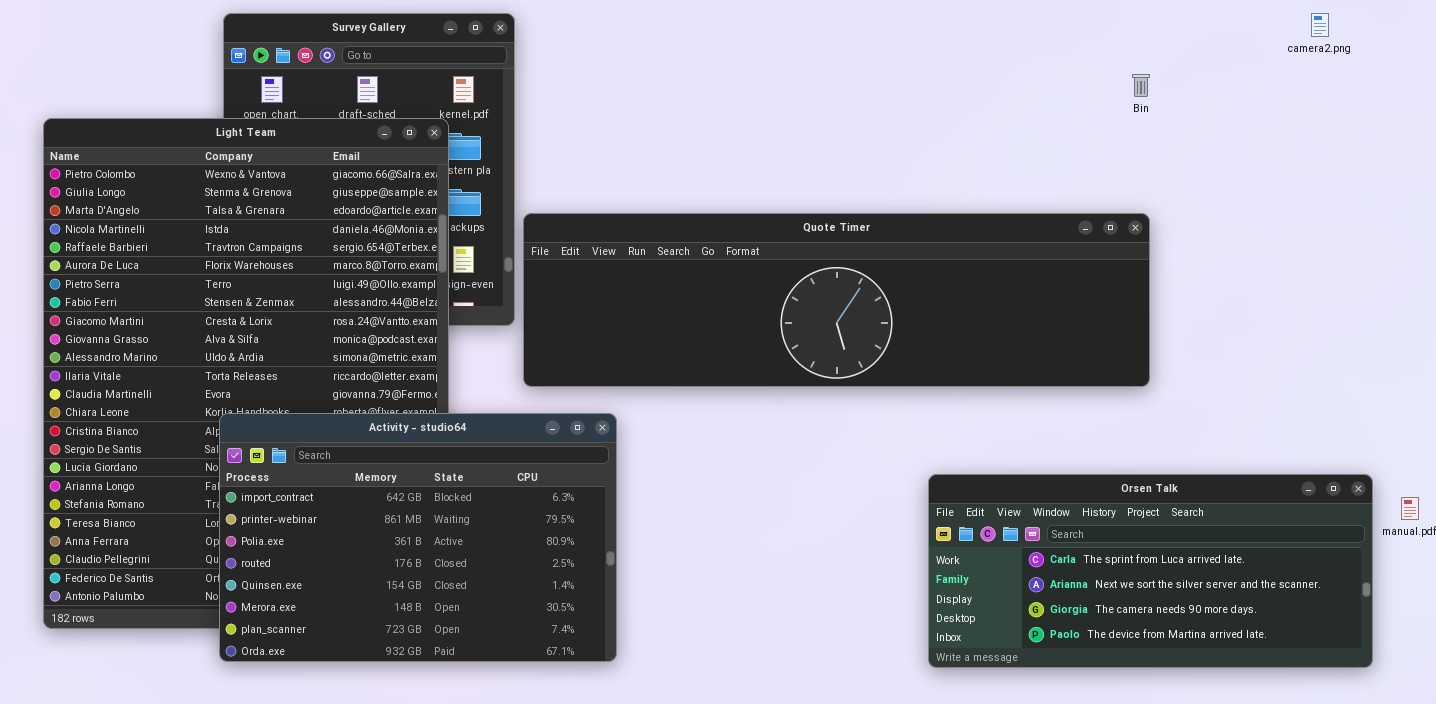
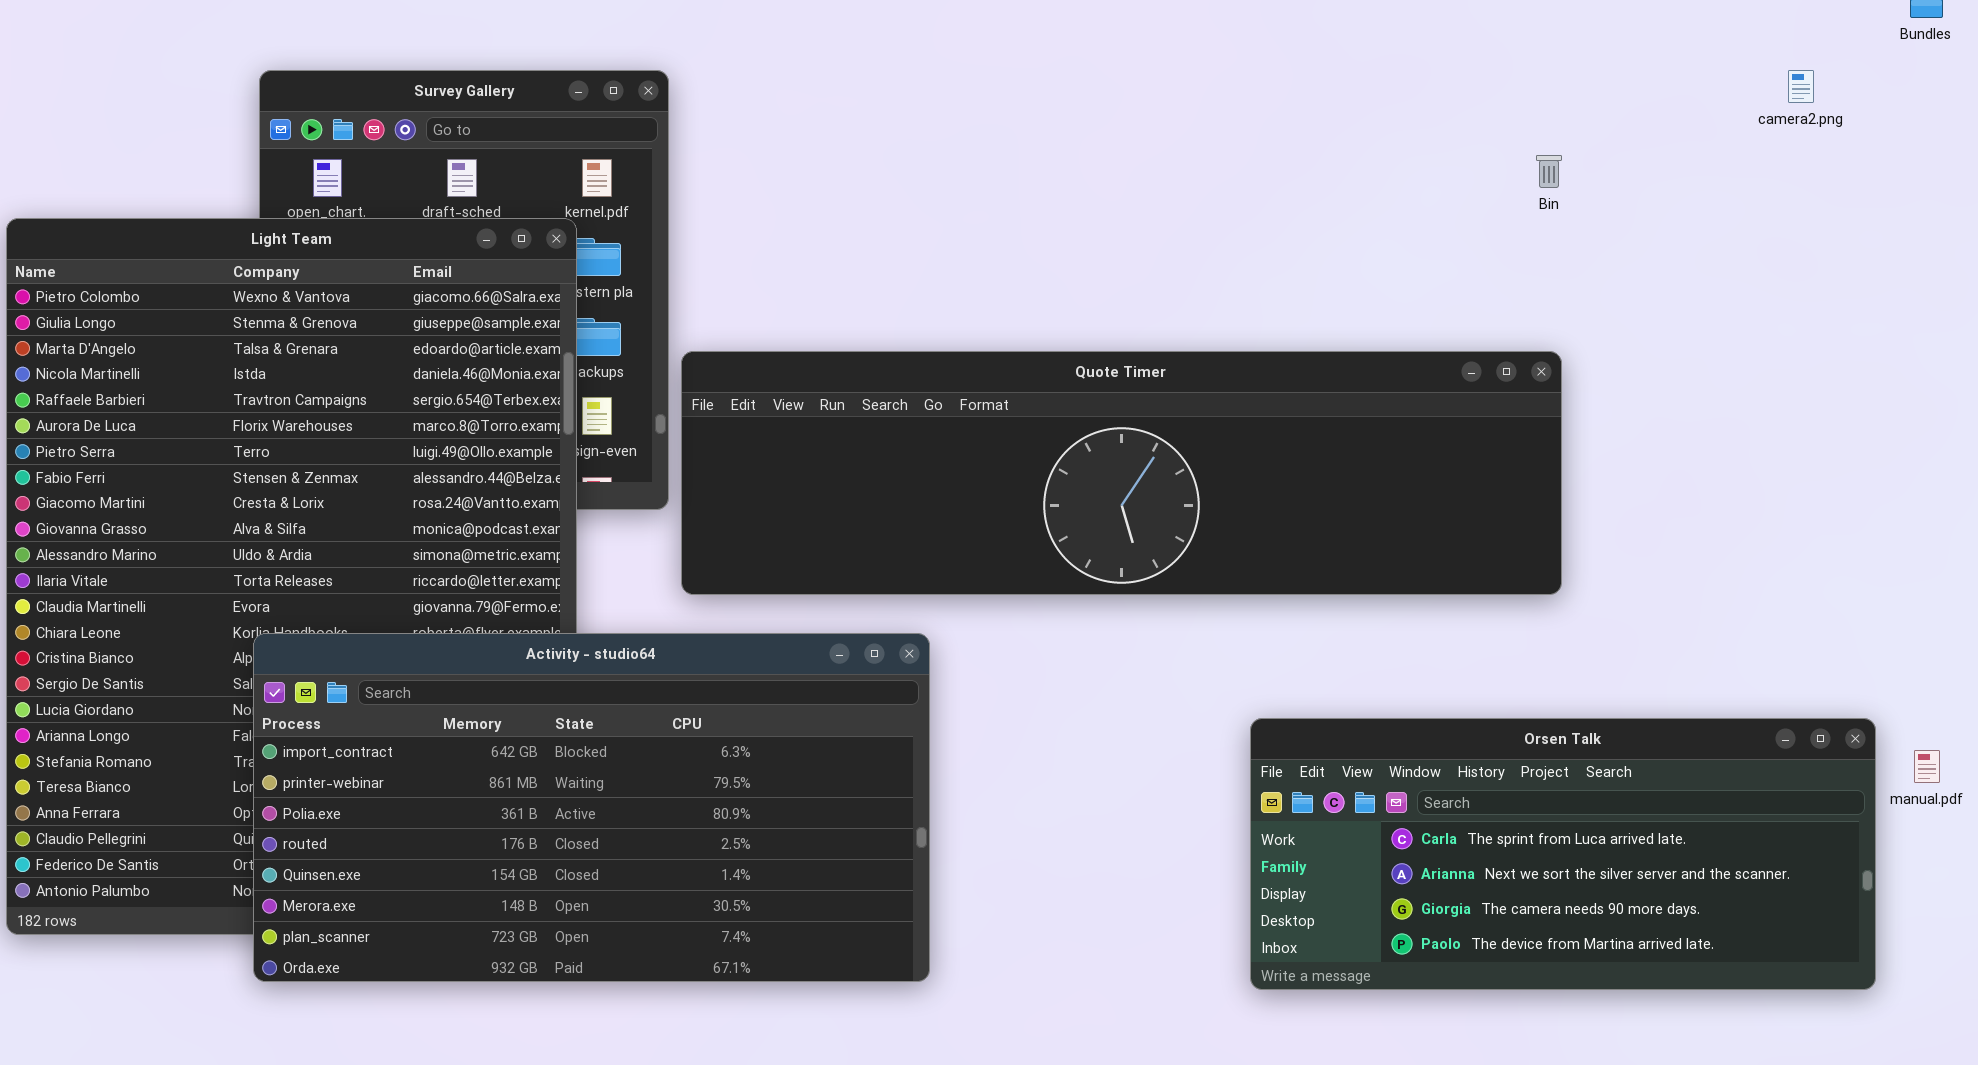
Activity - studio64: [219,413,617,662] -> [253,633,930,982], resized

